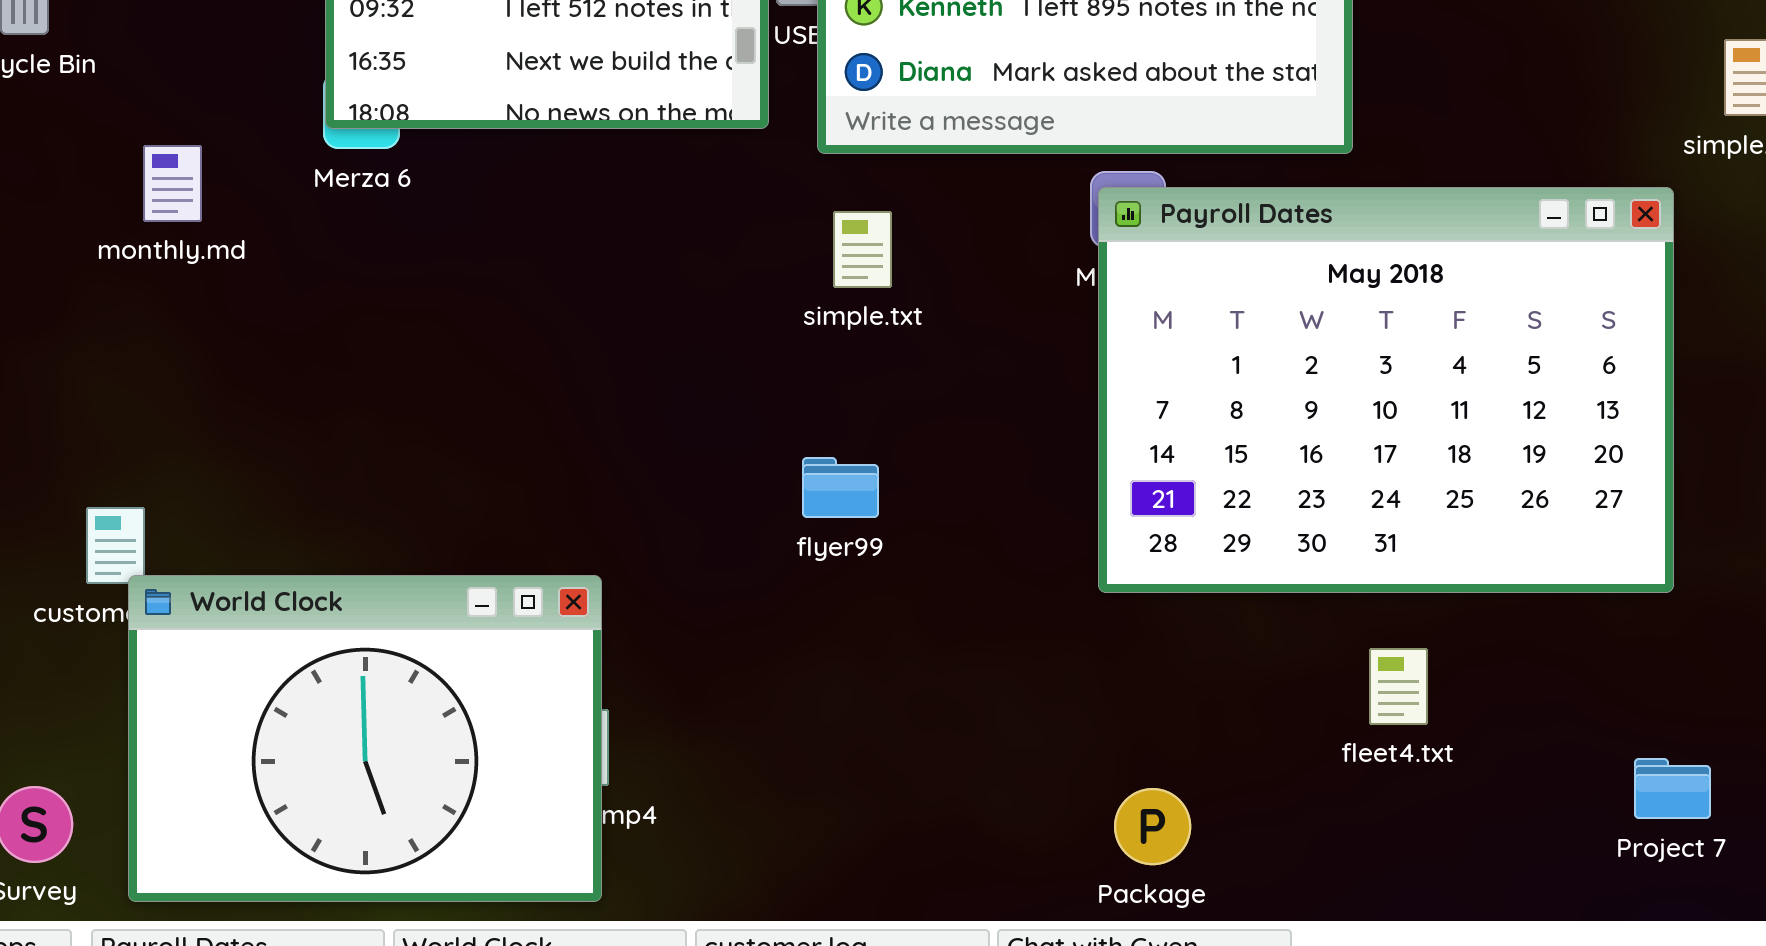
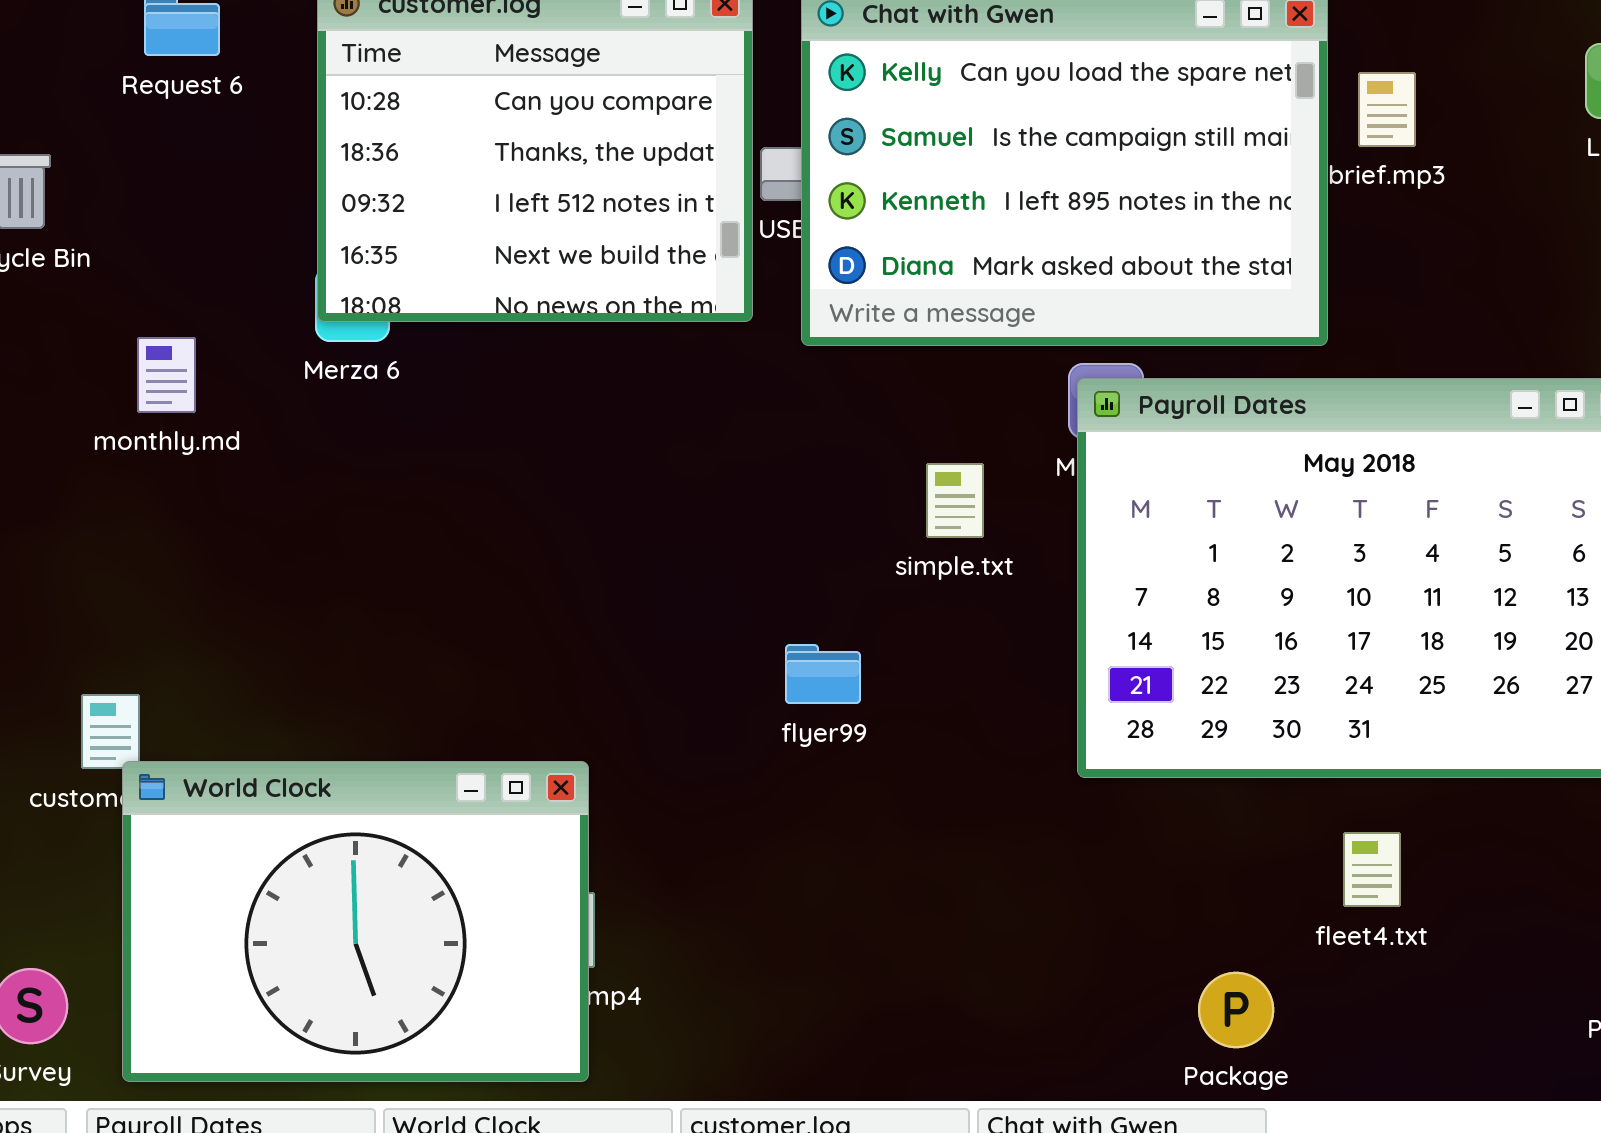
simple.txt: [833,211,892,288] -> [926,463,984,538], moved
Package: [1114,788,1191,865] -> [1198,972,1274,1048], moved

